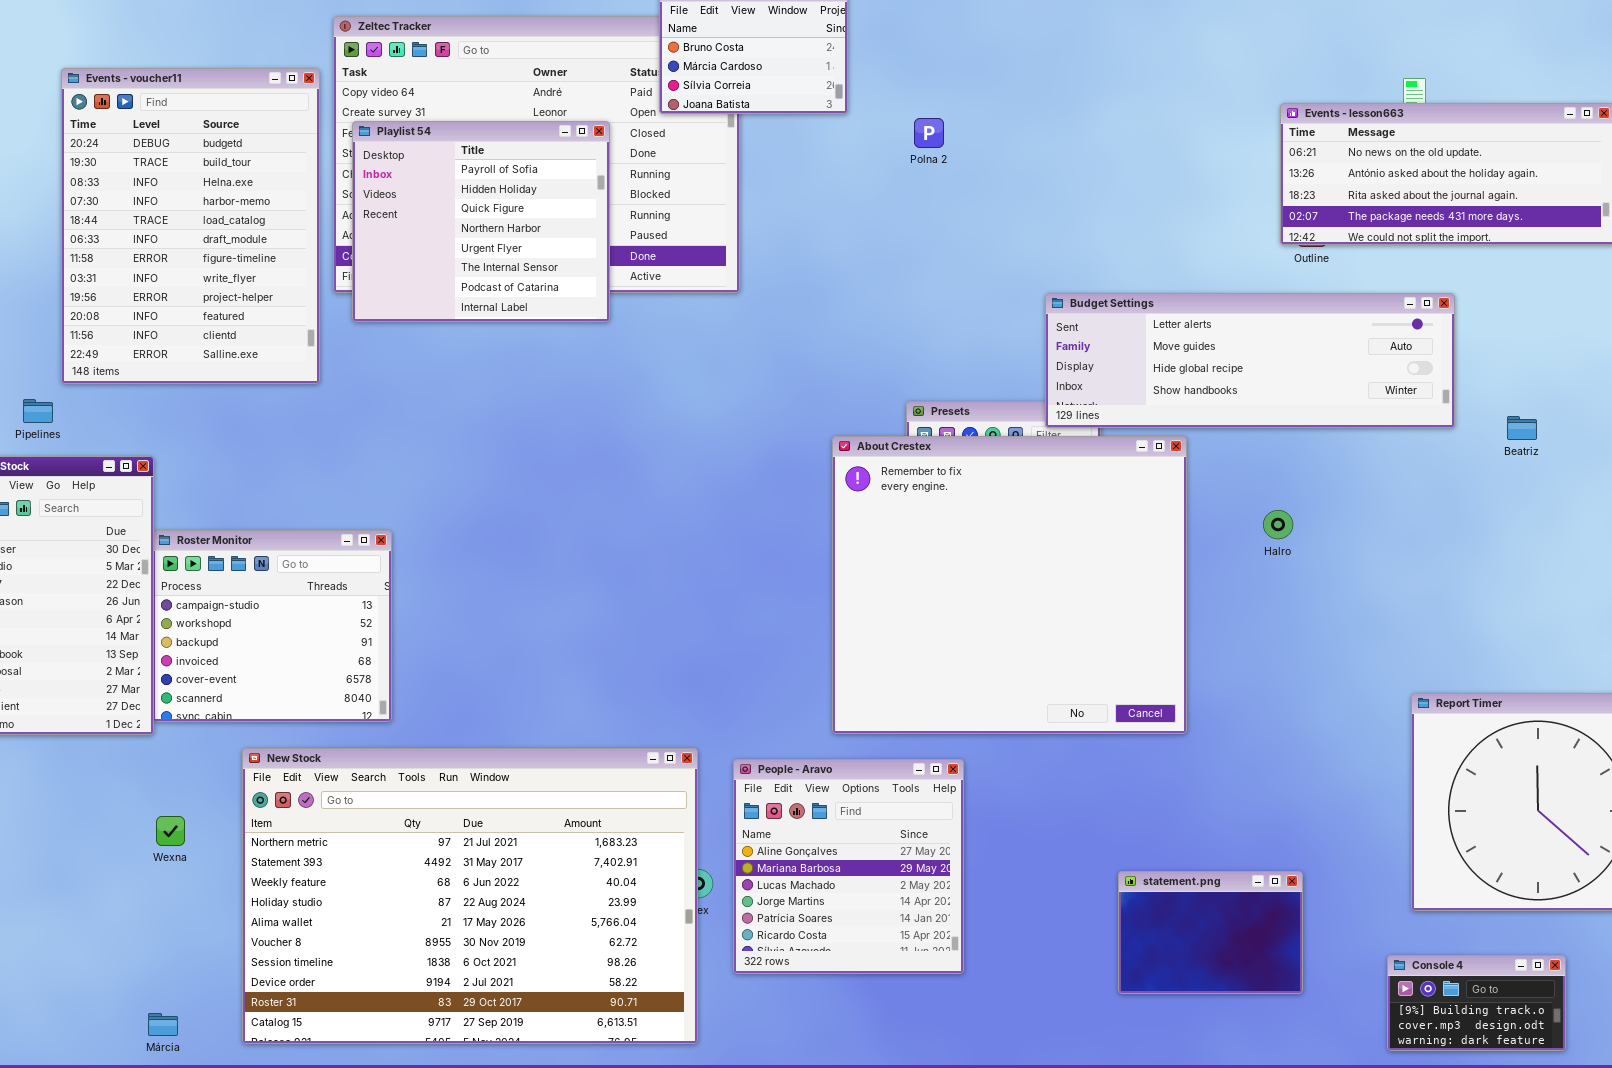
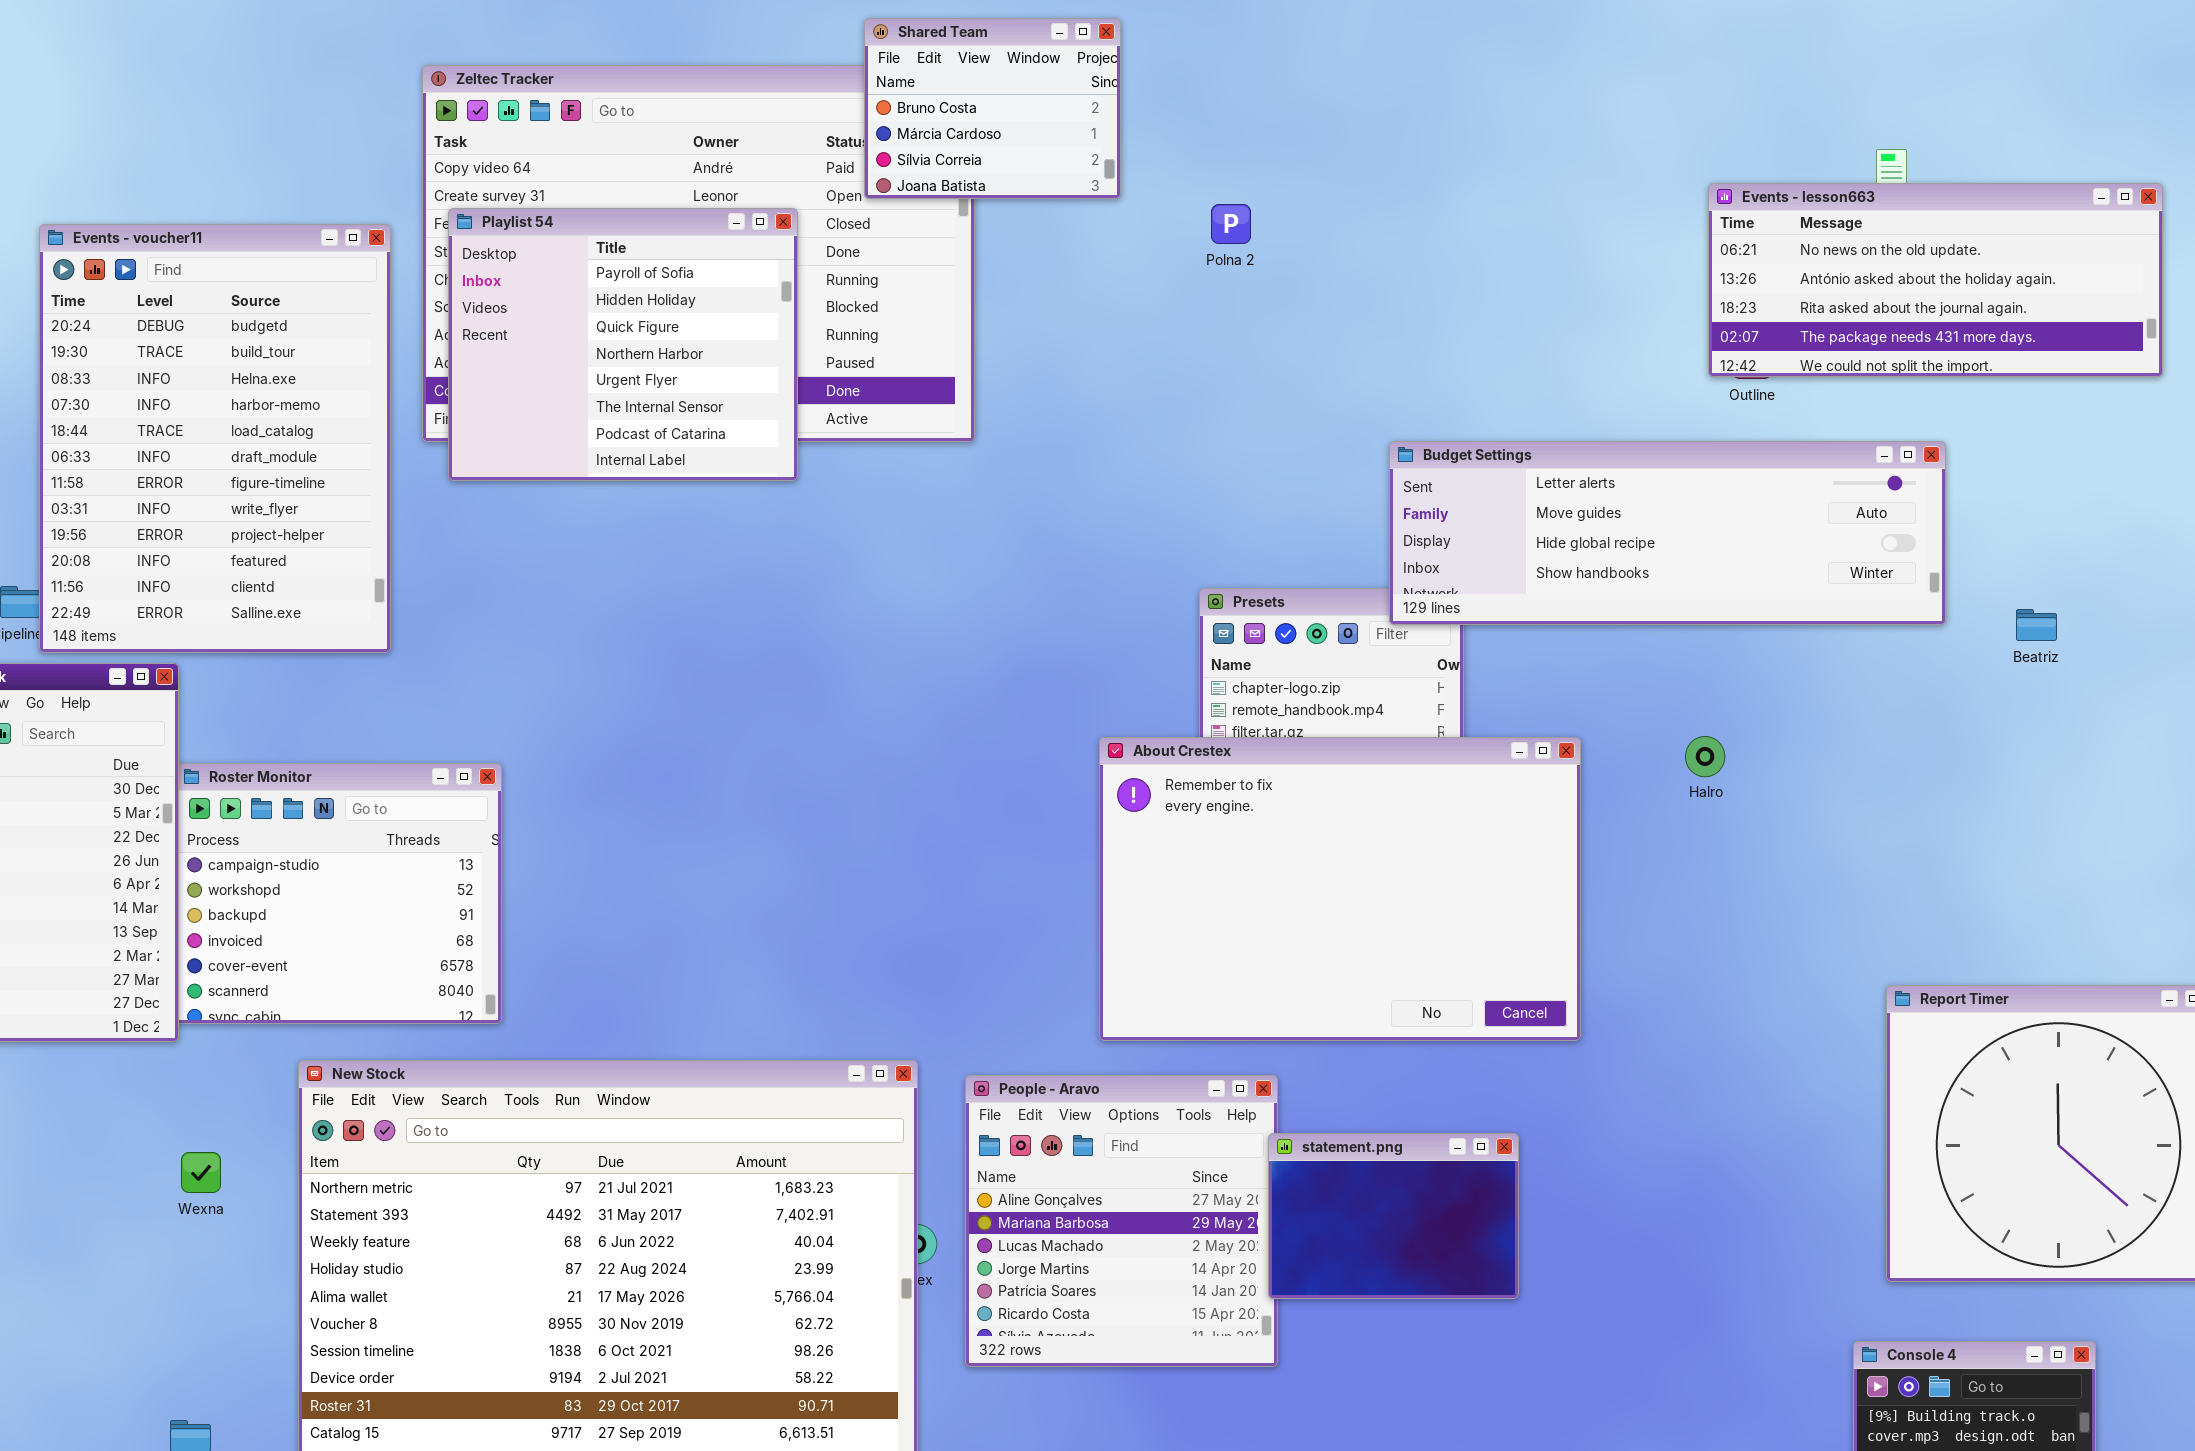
Events - voucher11: [61,68,320,384] -> [39,224,391,653], moved
About Crestex: [832,436,1187,734] -> [1099,737,1581,1041], resized
statement.png: [1118,871,1303,994] -> [1268,1133,1519,1299], moved

